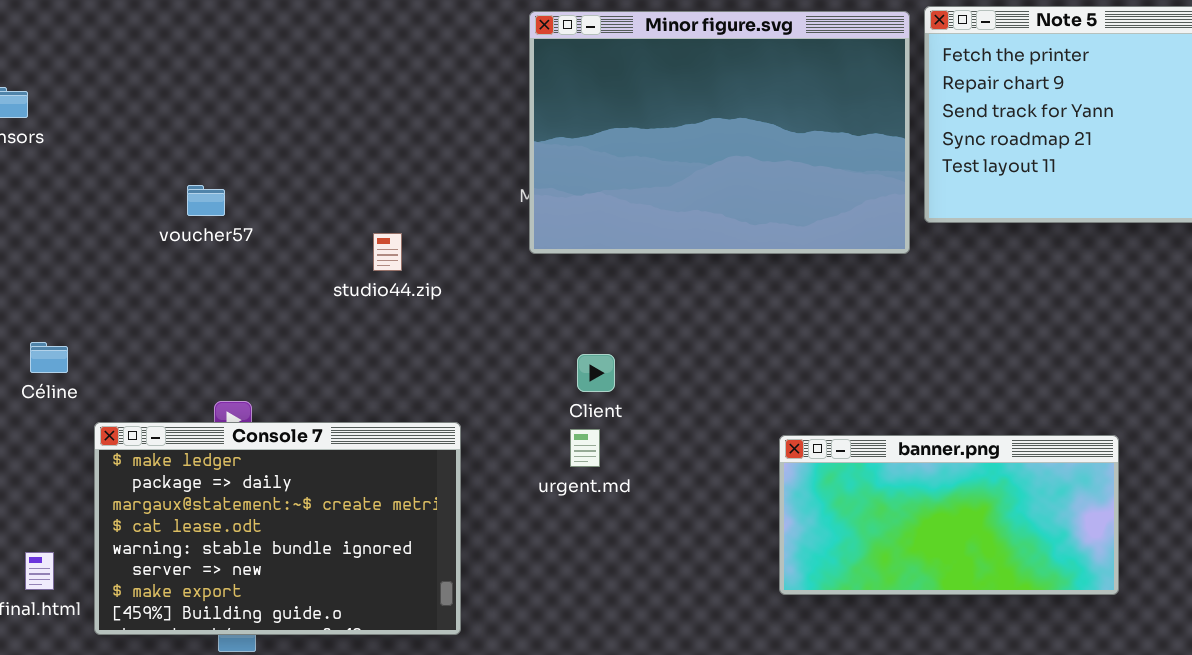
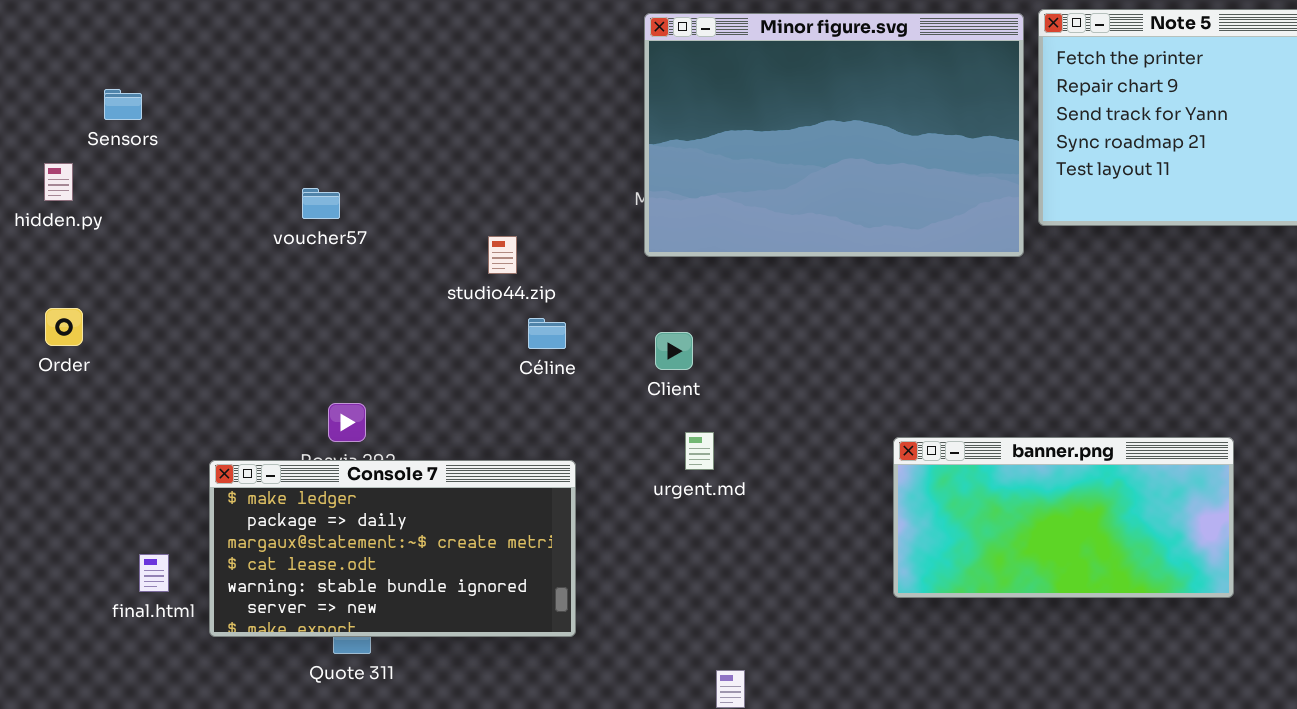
Céline: [30,342,68,373] -> [528,318,566,349], moved
Client: [577,354,615,392] -> [655,332,693,370], moved
Console 7: [94,422,461,635] -> [209,460,576,637], resized

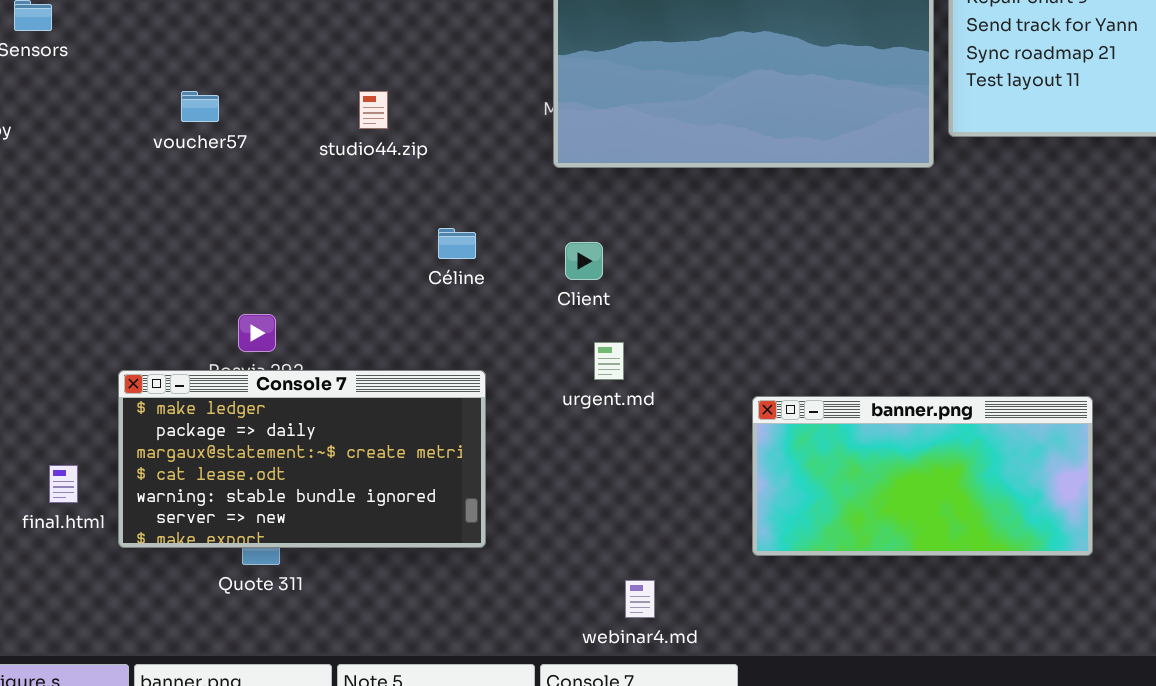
voucher57: [302,188,340,219] -> [181,91,219,122], moved
studio44.zip: [488,236,517,274] -> [359,91,388,129], moved
banner.png: [893,437,1234,598] -> [752,396,1093,556], moved

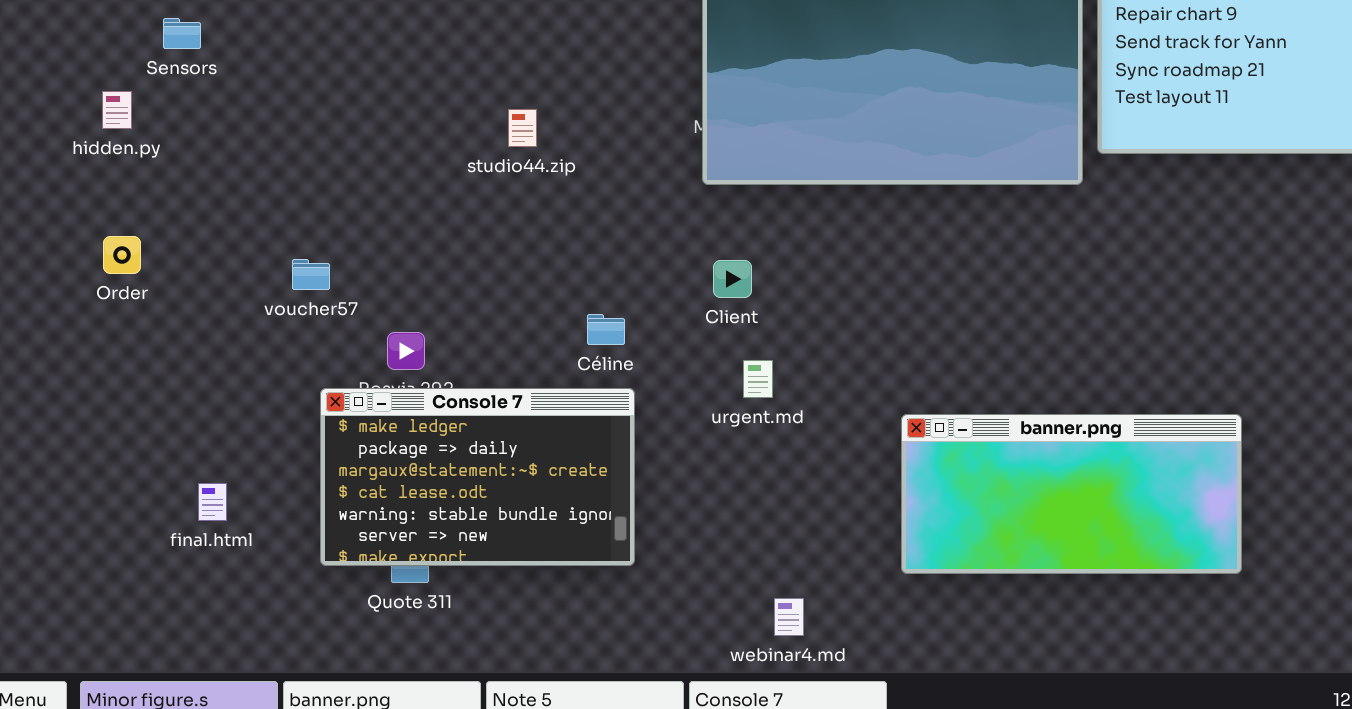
voucher57: [181,91,219,122] -> [292,259,330,290], moved
Céline: [438,228,476,259] -> [587,314,625,345], moved
Console 7: [118,370,486,548] -> [320,388,635,566], resized

